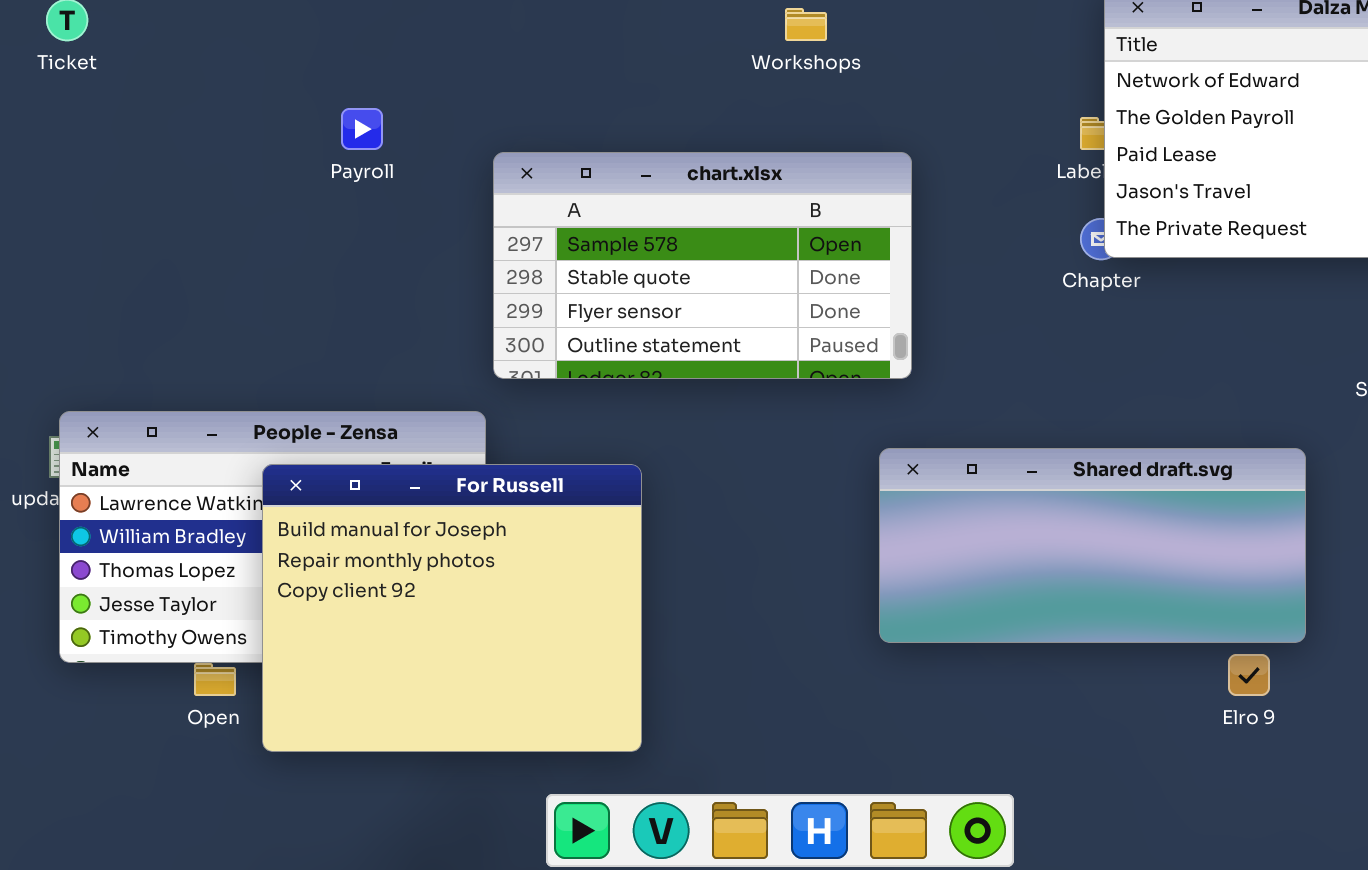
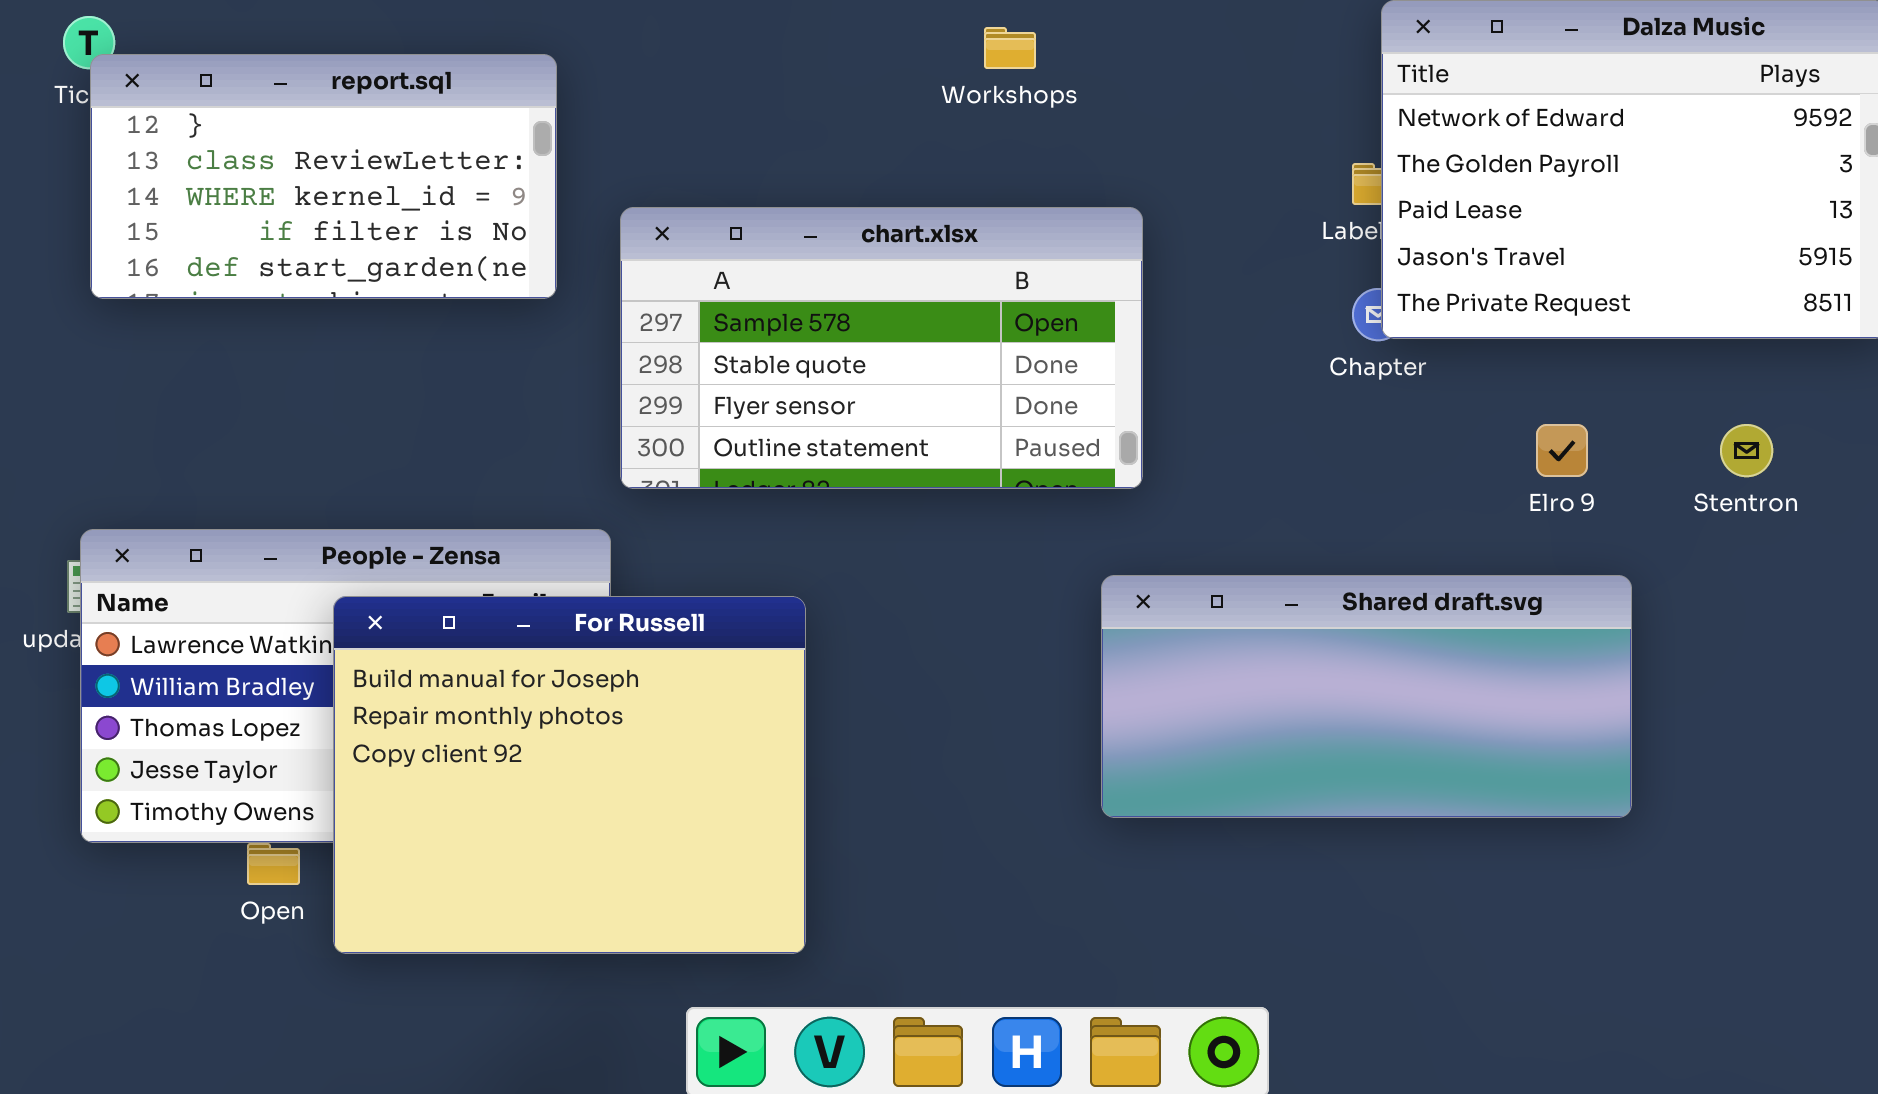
report.sql: none -> [90,54,557,299], opened
Elro 9: [1228,654,1270,696] -> [1536,424,1588,477], moved

